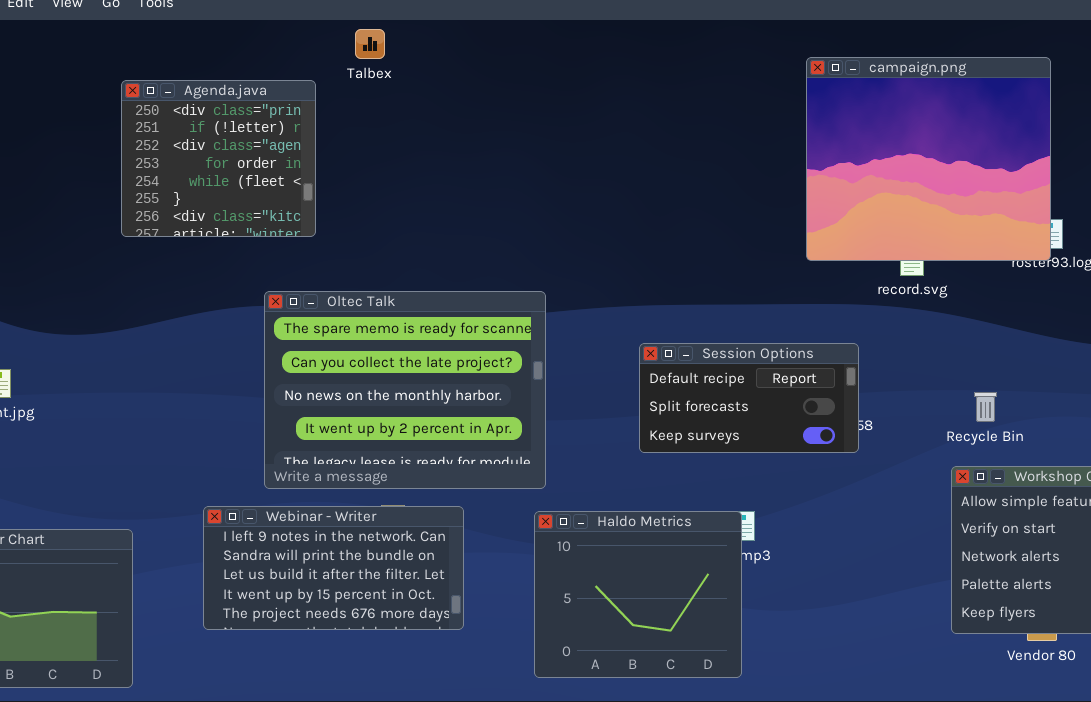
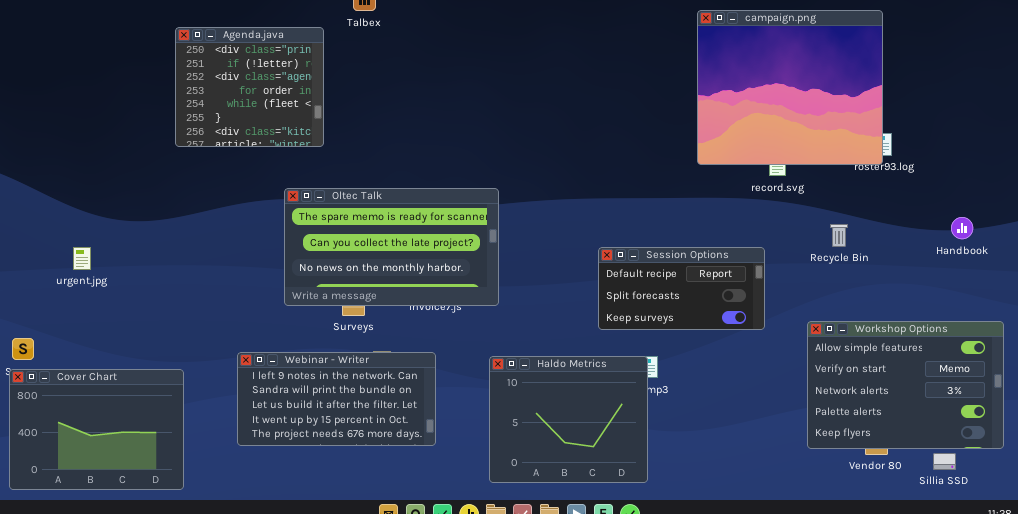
Oltec Talk: [264,291,546,489] -> [284,188,499,306], resized
Session Options: [639,343,859,453] -> [598,247,765,330], moved
Recycle Bin: [974,392,997,422] -> [830,224,848,247], moved

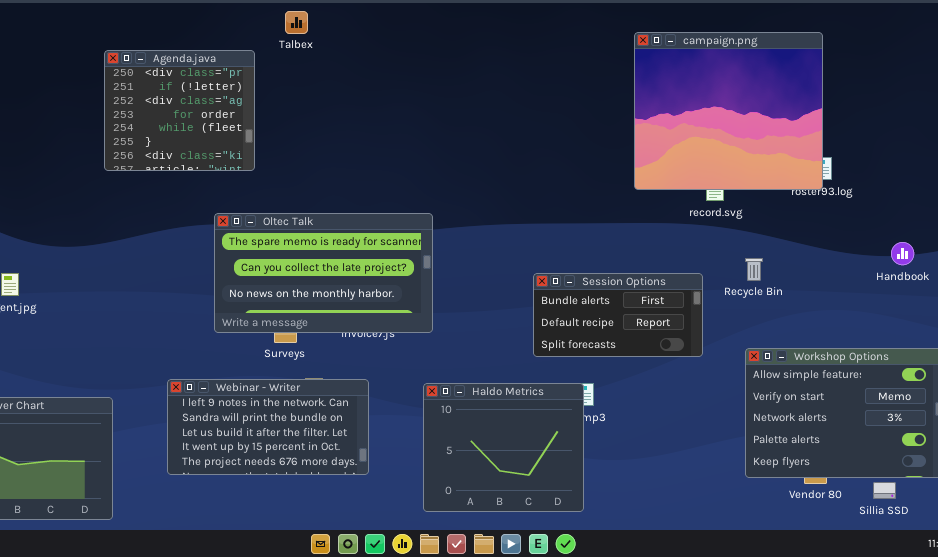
Recycle Bin: [830,224,848,247] -> [745,258,763,281], moved
Session Options: [598,247,765,330] -> [533,273,703,357], scrolled up 1 row

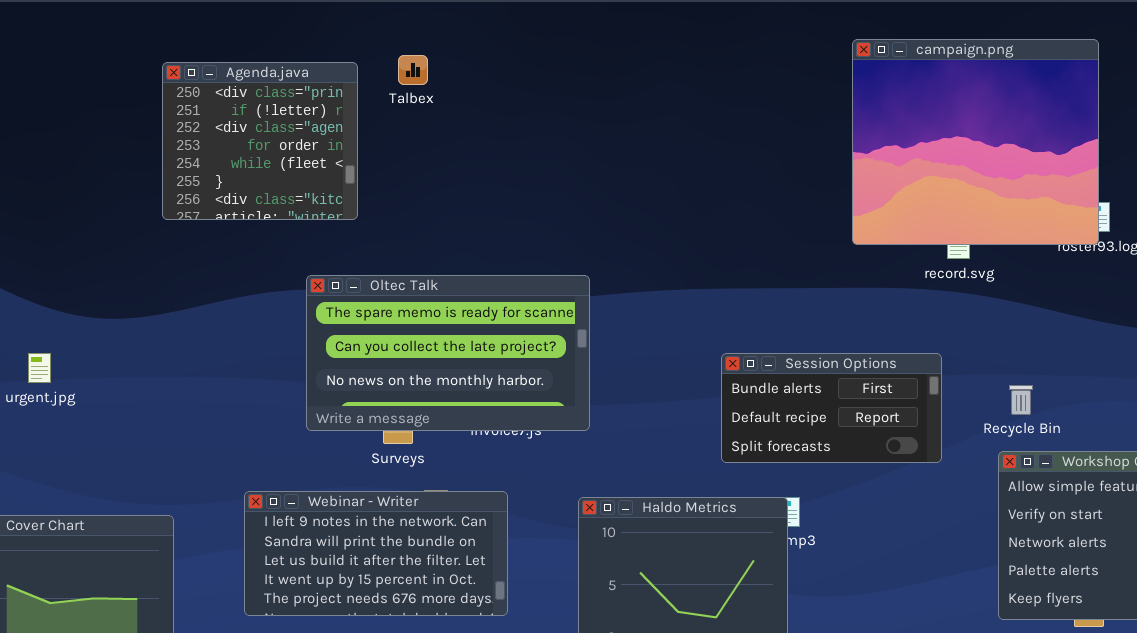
Talbex: [285,11,308,34] -> [398,55,428,85], moved
Recycle Bin: [745,258,763,281] -> [1009,385,1033,415], moved

